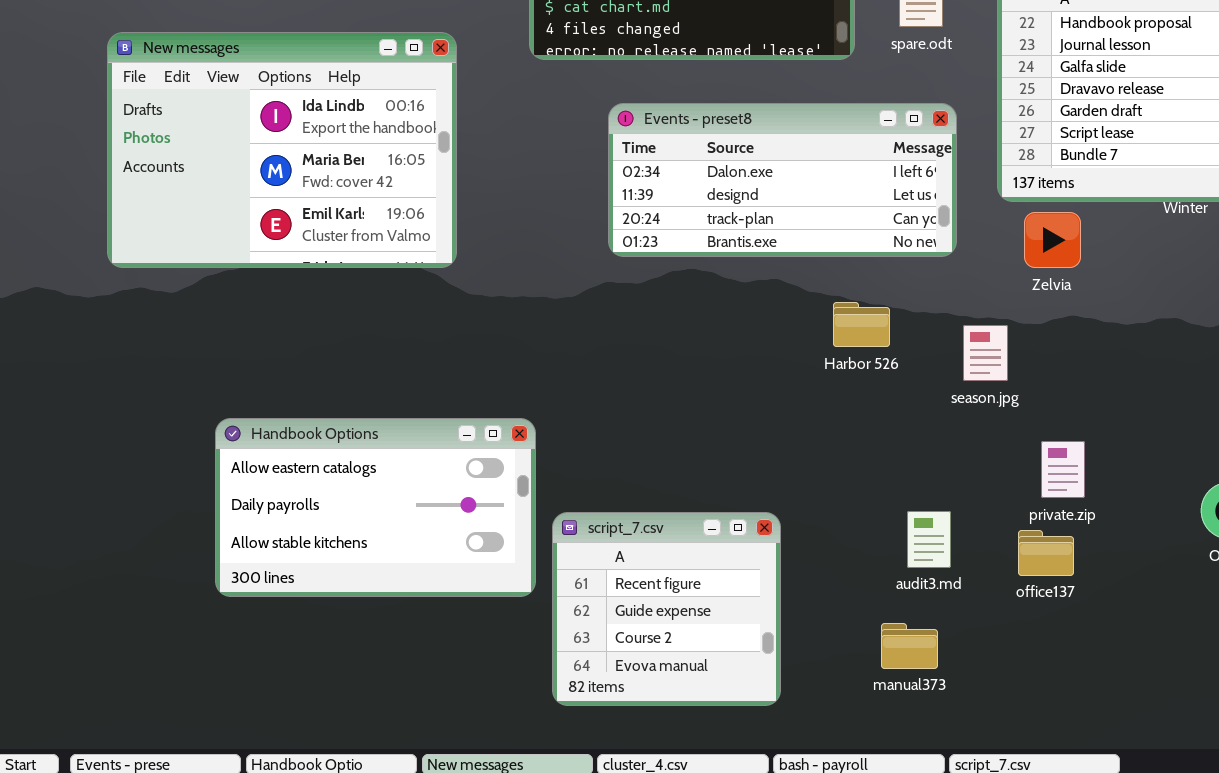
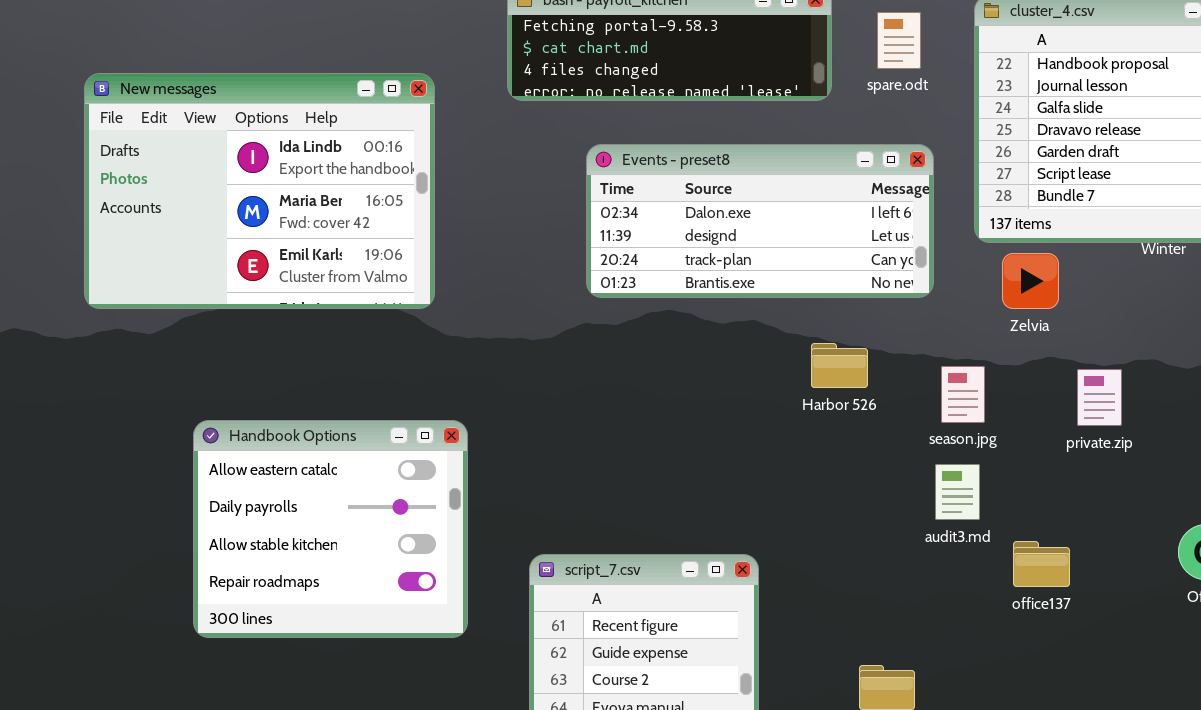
Handbook Options: [215,418,536,597] -> [193,420,468,638], resized
private.zip: [1041,441,1085,498] -> [1077,369,1122,426], moved
audit3.md: [907,511,951,568] -> [935,464,980,520], moved
office137: [1018,530,1074,576] -> [1013,541,1070,587], moved

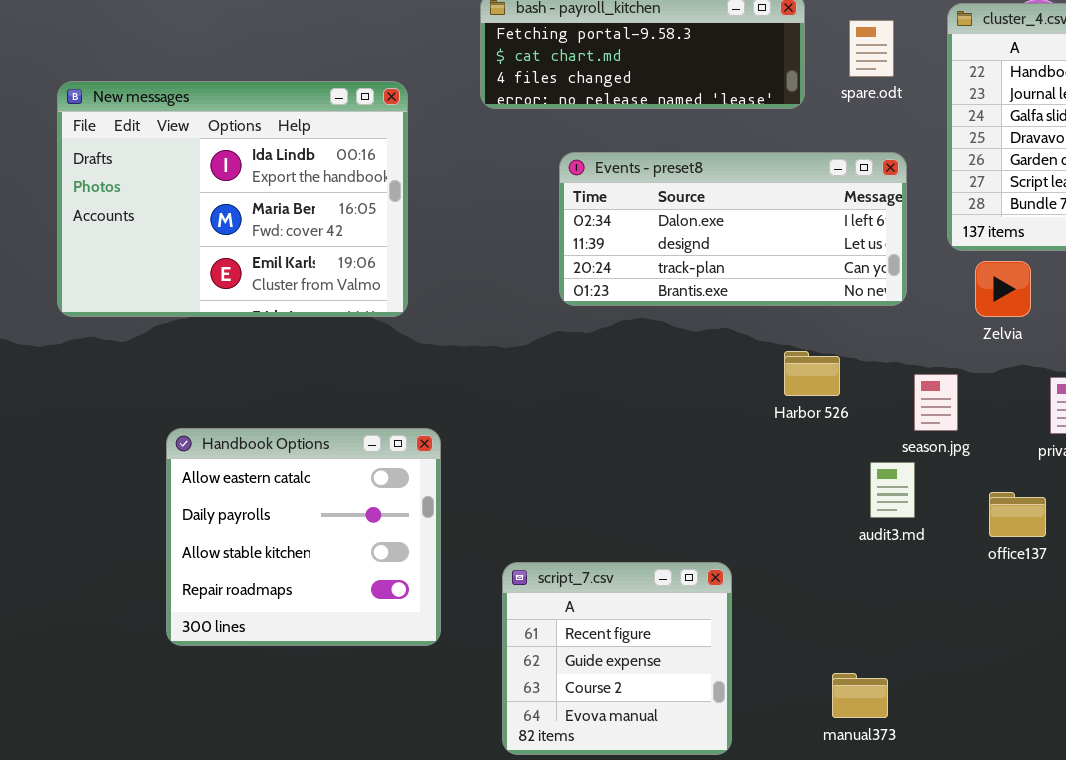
audit3.md: [935,464,980,520] -> [870,462,915,518], moved
office137: [1013,541,1070,587] -> [989,492,1046,537], moved

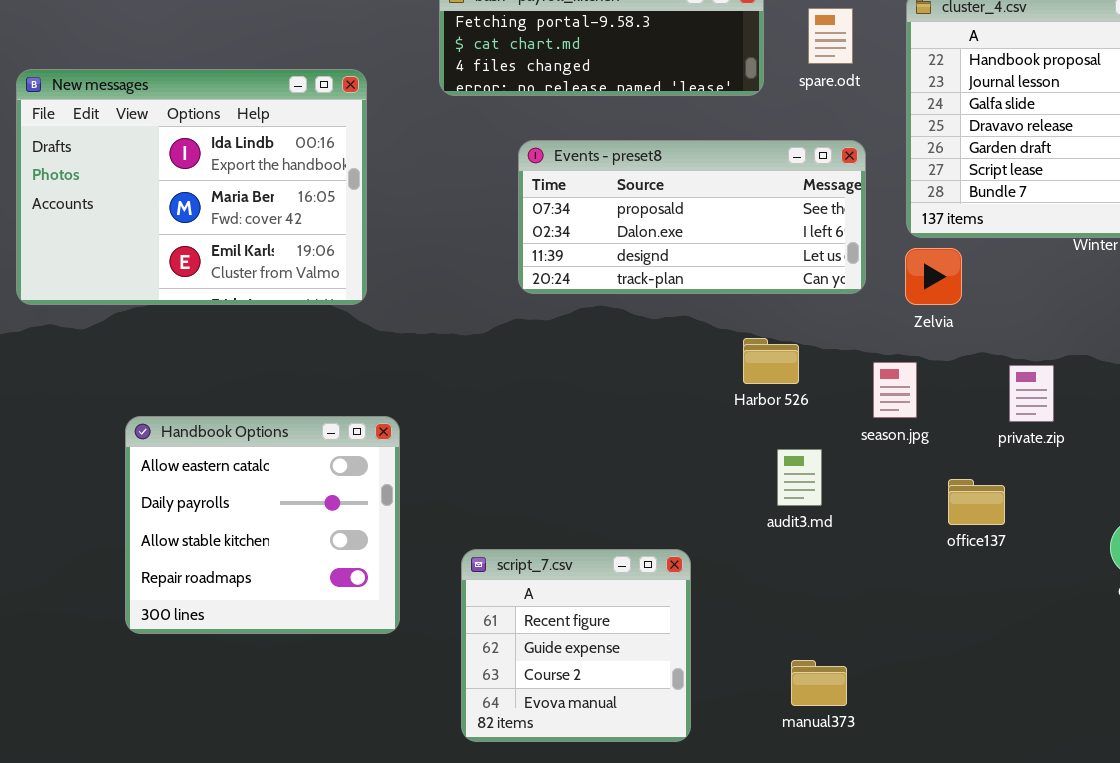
Events - preset8: [559,152,907,306] -> [518,140,866,294], scrolled up 1 row
Zelvia: [975,261,1031,317] -> [905,248,962,305], moved
audit3.md: [870,462,915,518] -> [777,449,822,506], moved

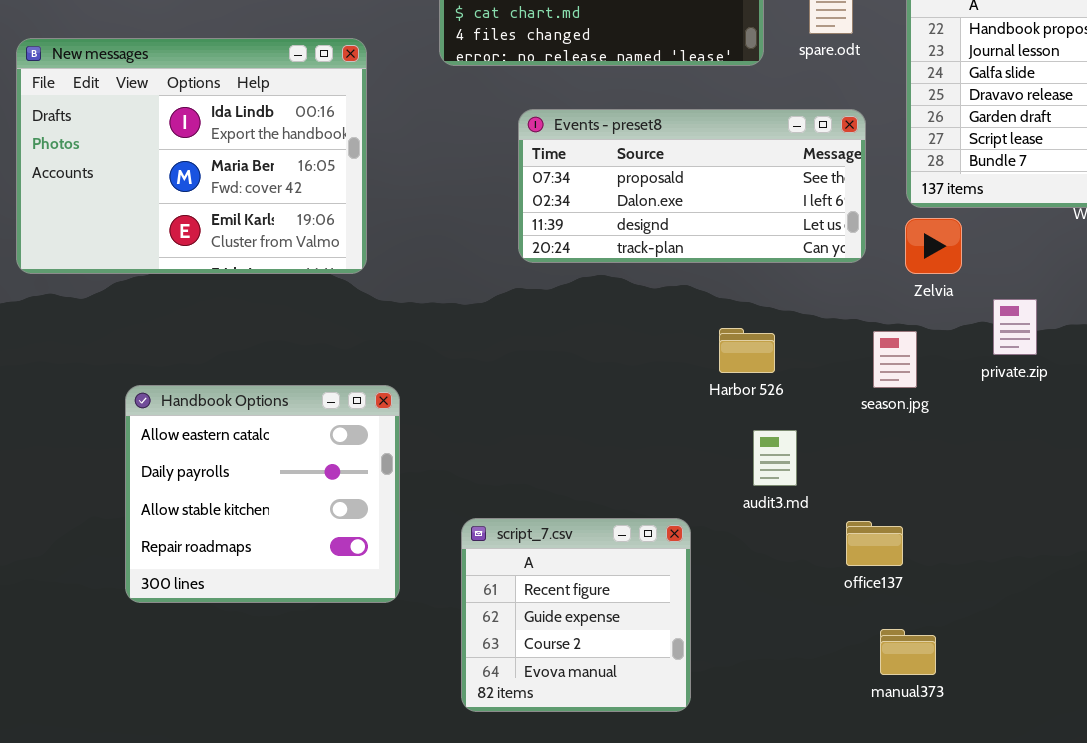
Harbor 526: [743,338,799,384] -> [719,328,775,373], moved
private.zip: [1009,365,1054,422] -> [993,299,1037,355], moved
audit3.md: [777,449,822,506] -> [753,430,797,486], moved
office137: [948,479,1005,525] -> [846,521,903,566], moved
manual373: [791,660,847,706] -> [880,629,936,675], moved

